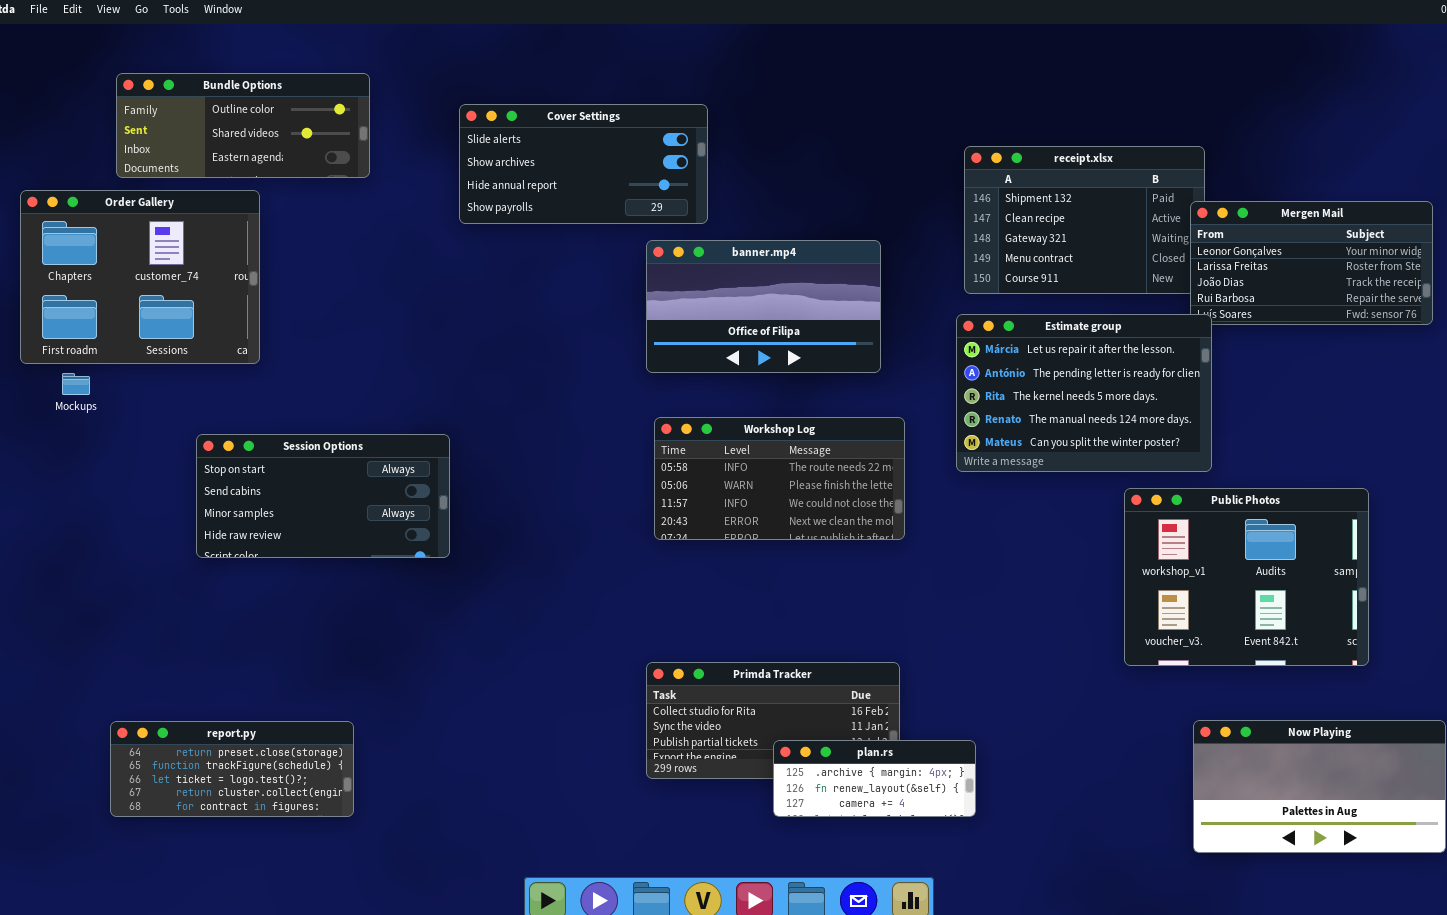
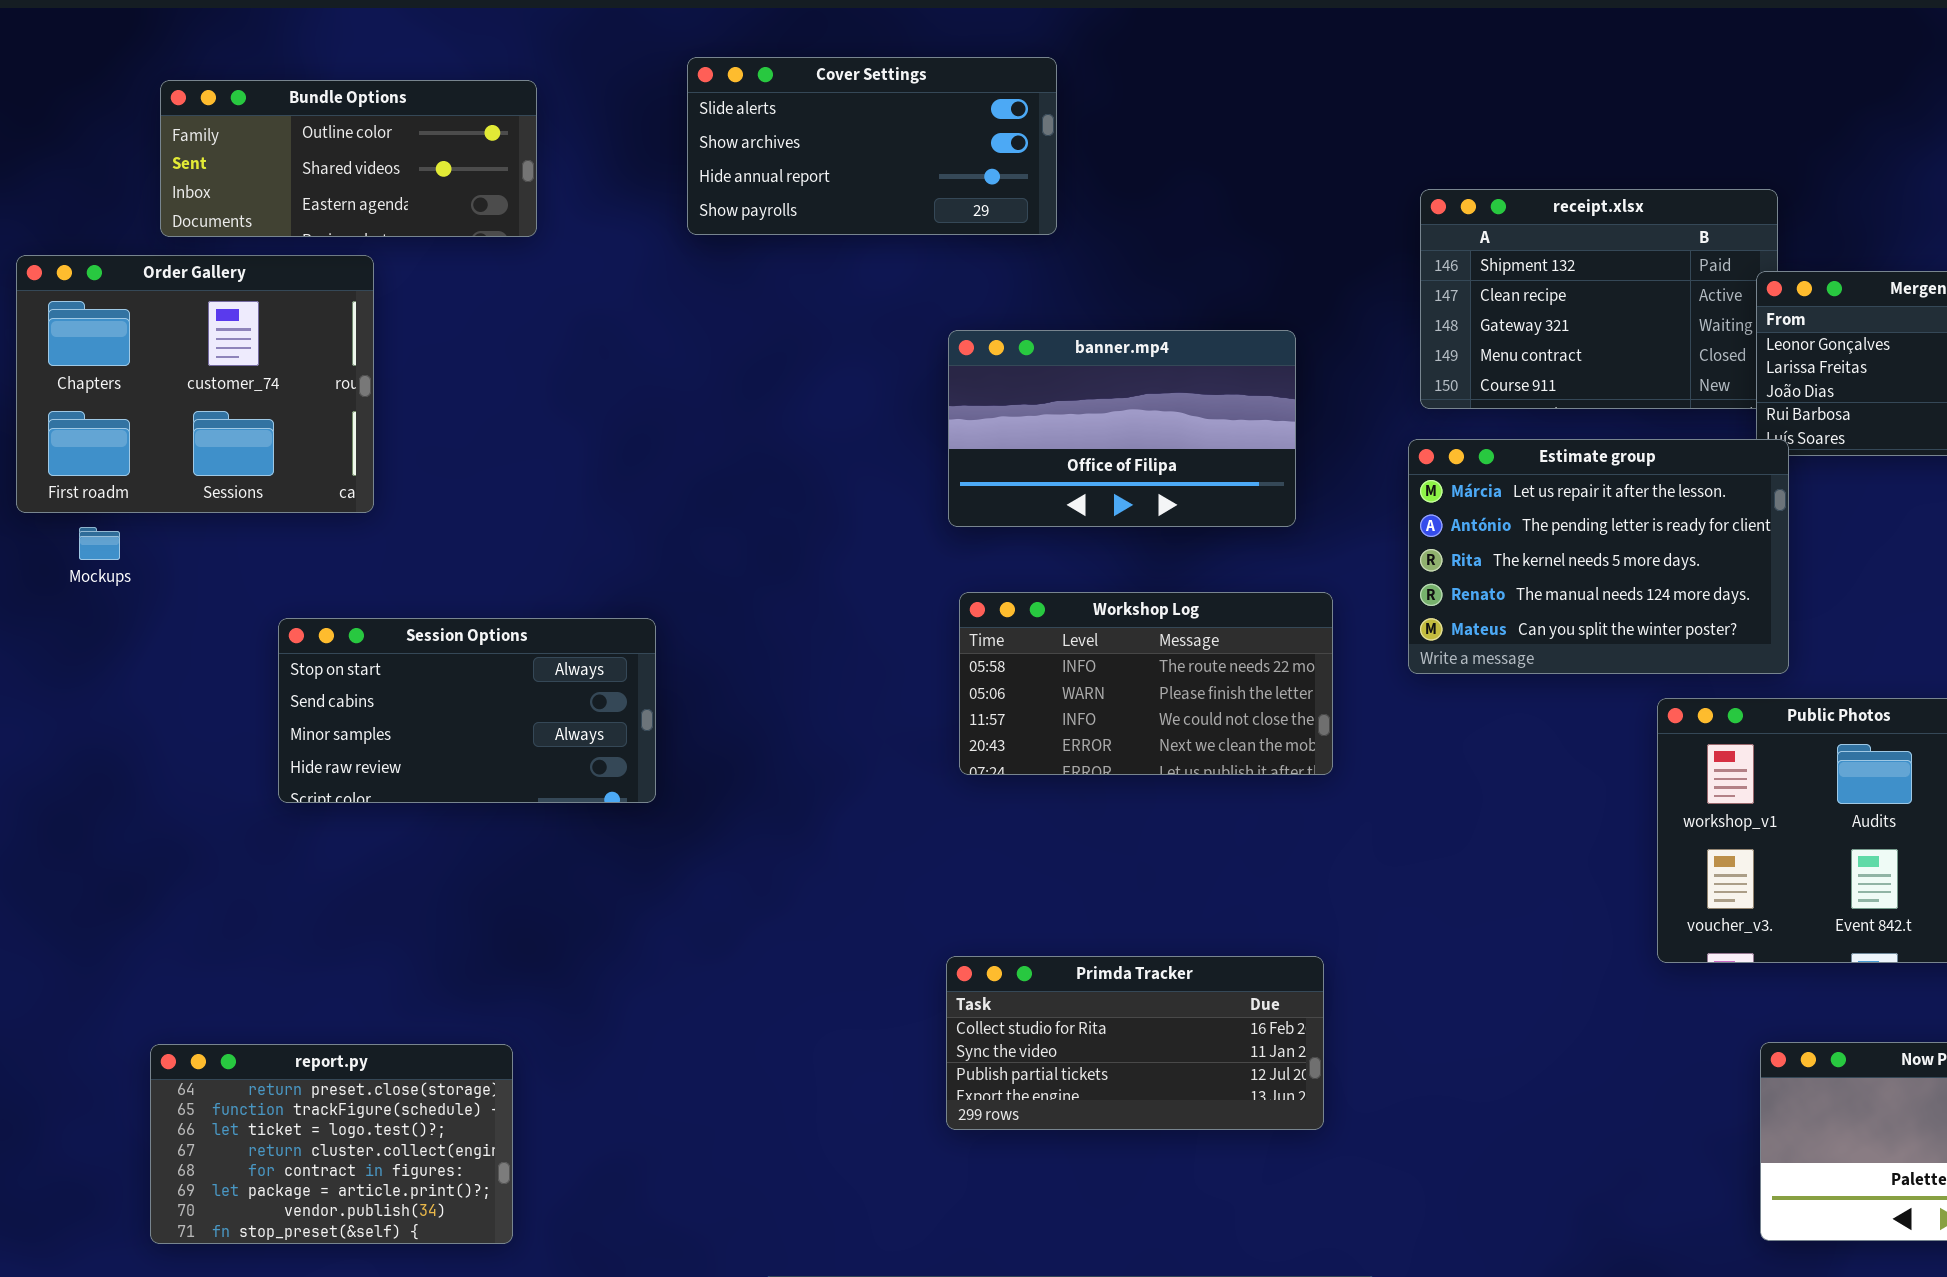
Cover Settings: [459,104,708,224] -> [687,57,1057,235], moved
report.py: [110,721,354,817] -> [150,1044,513,1244], resized
plan.rs: [773,740,976,817] -> none, closed

